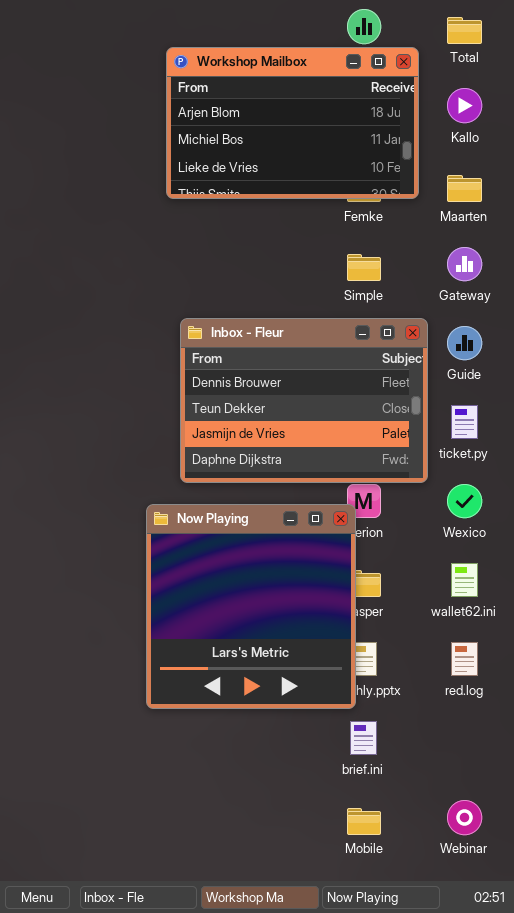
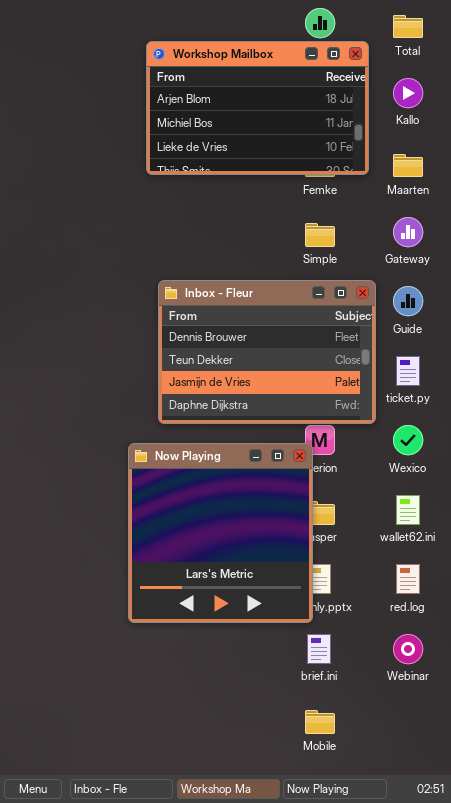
Webinar: [447,800,482,835] -> [393,634,423,664], moved

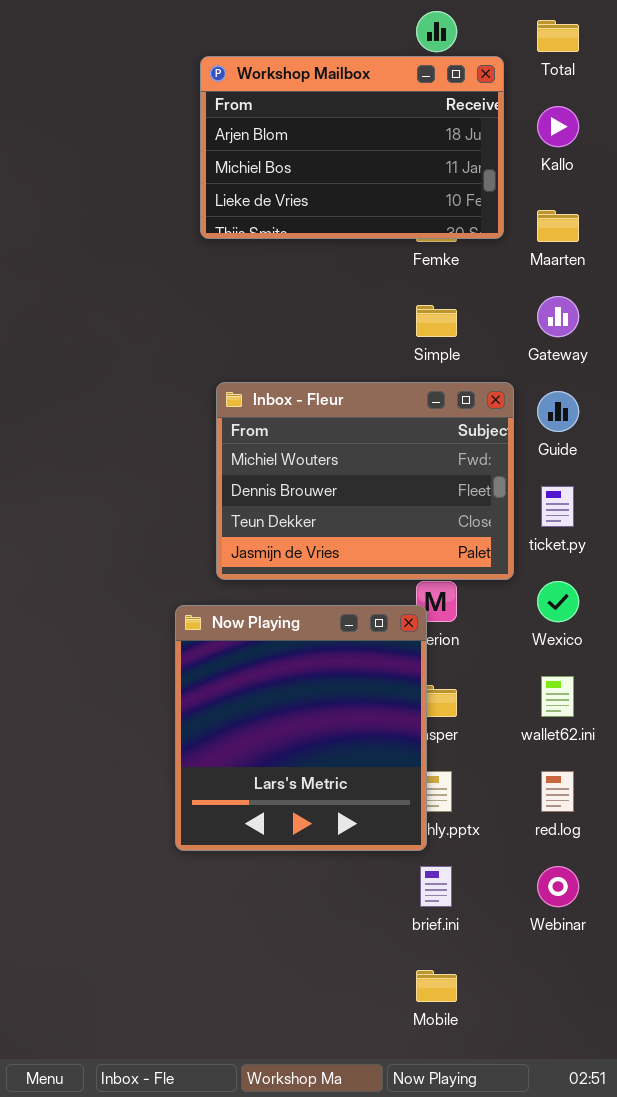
Inbox - Fleur: [158,280,376,424] -> [216,382,514,580], scrolled up 1 row

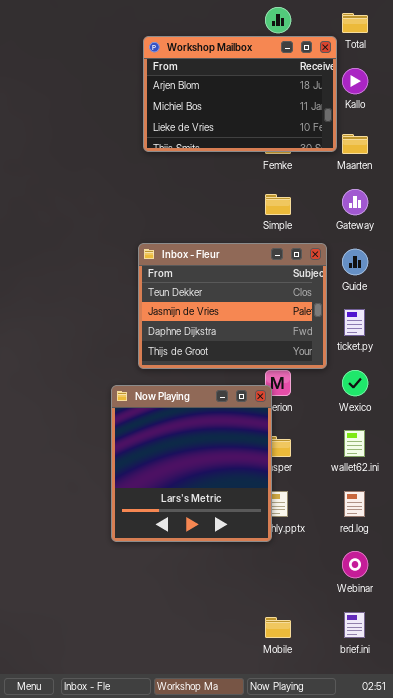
Workshop Mailbox: [200,56,504,239] -> [143,36,337,152], moved
Inbox - Fleur: [216,382,514,580] -> [138,243,327,369], scrolled down 2 rows
brief.ini: [420,866,452,907] -> [344,612,365,638], moved

